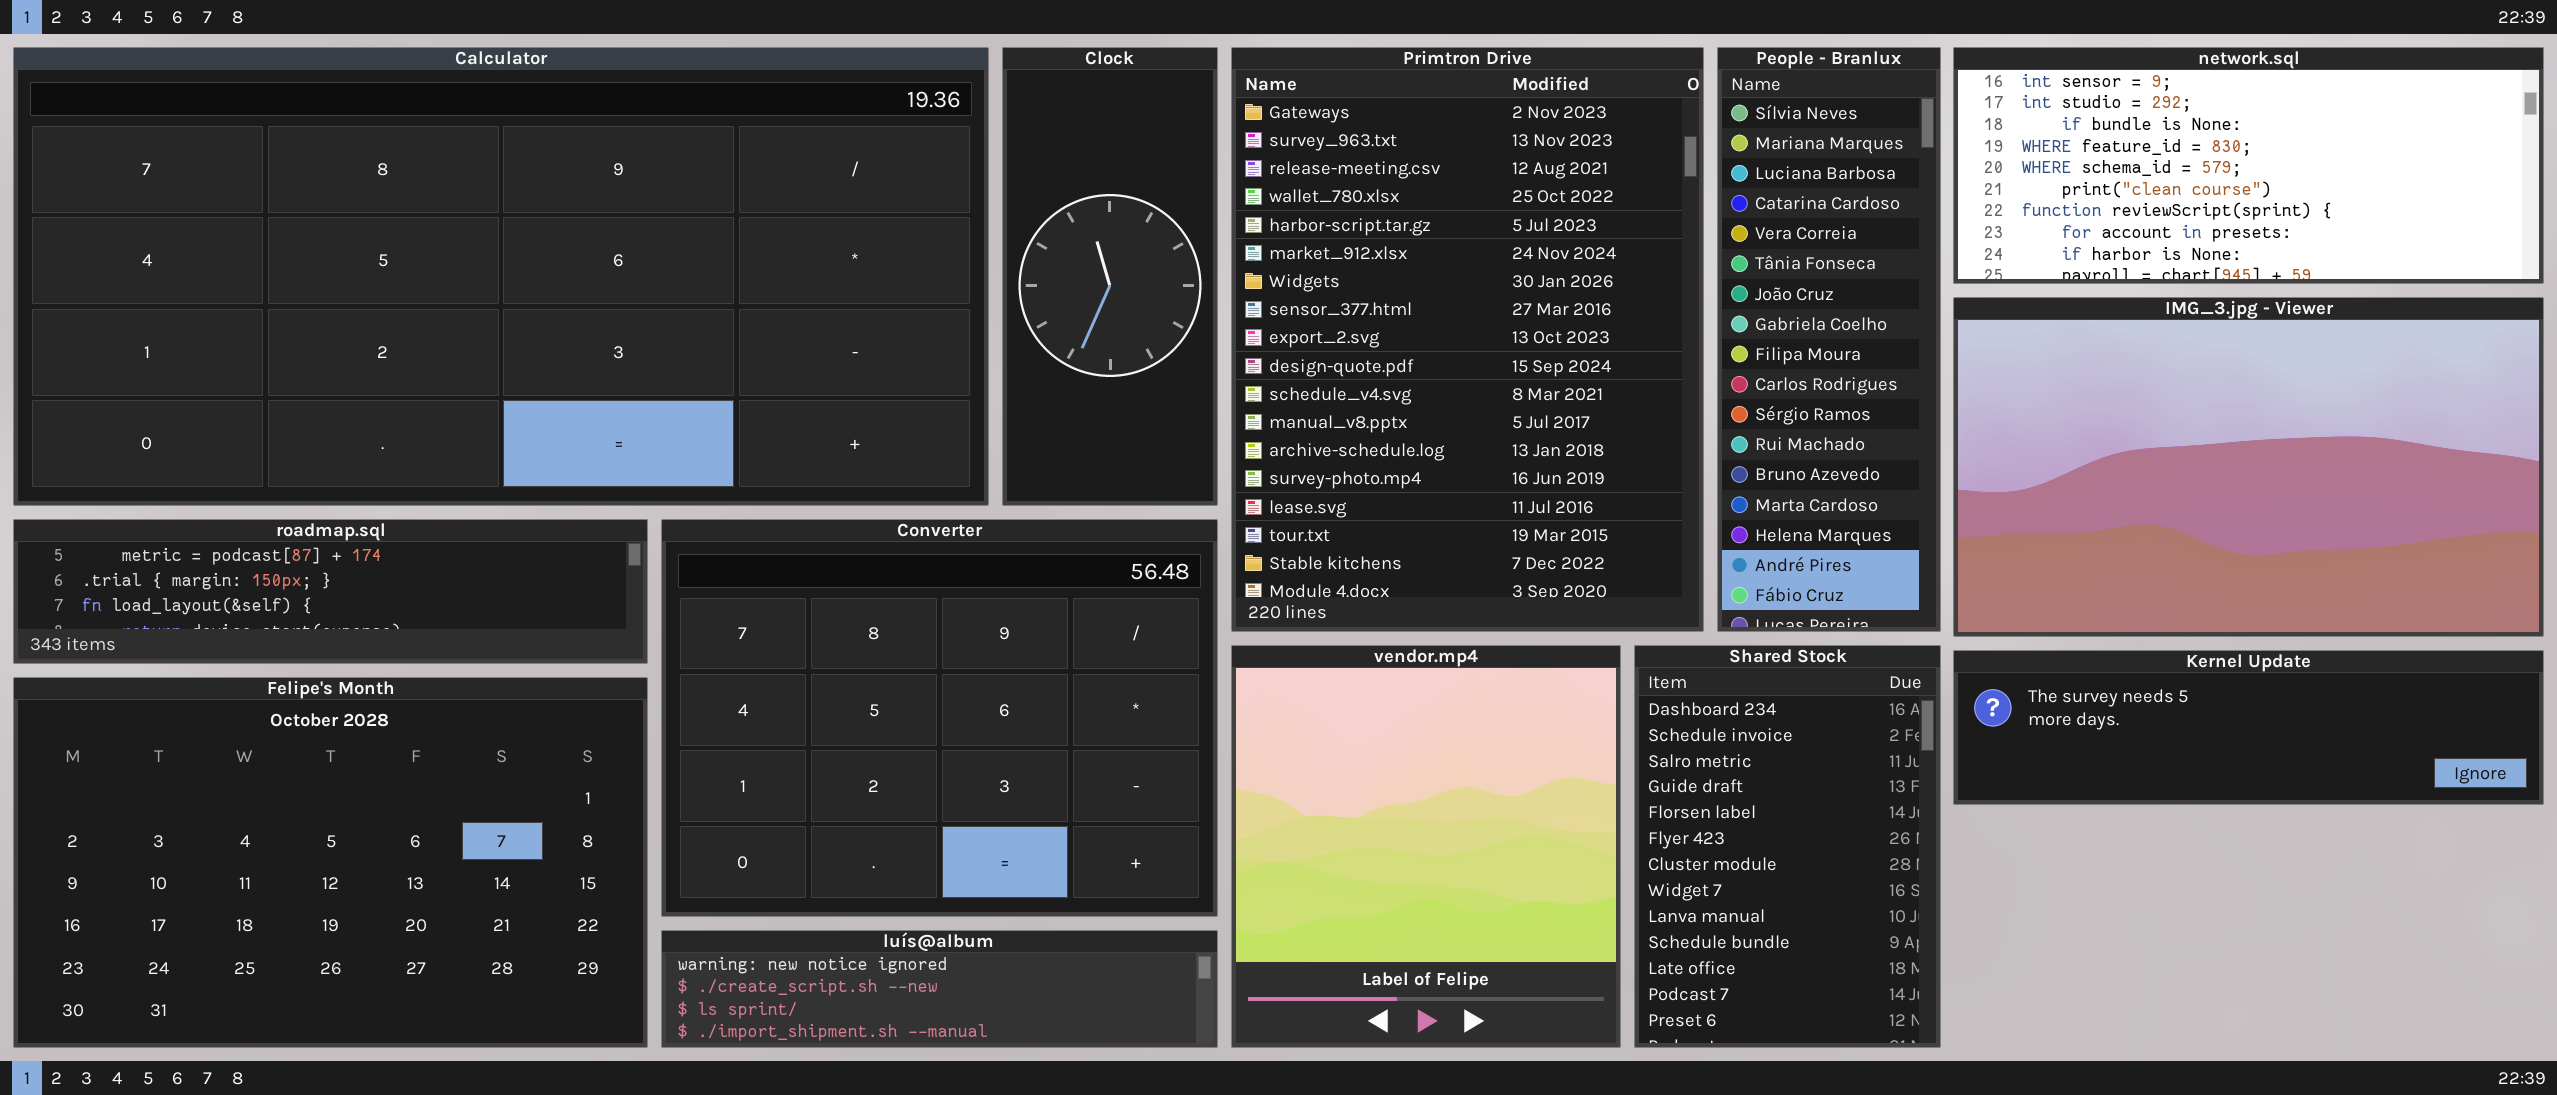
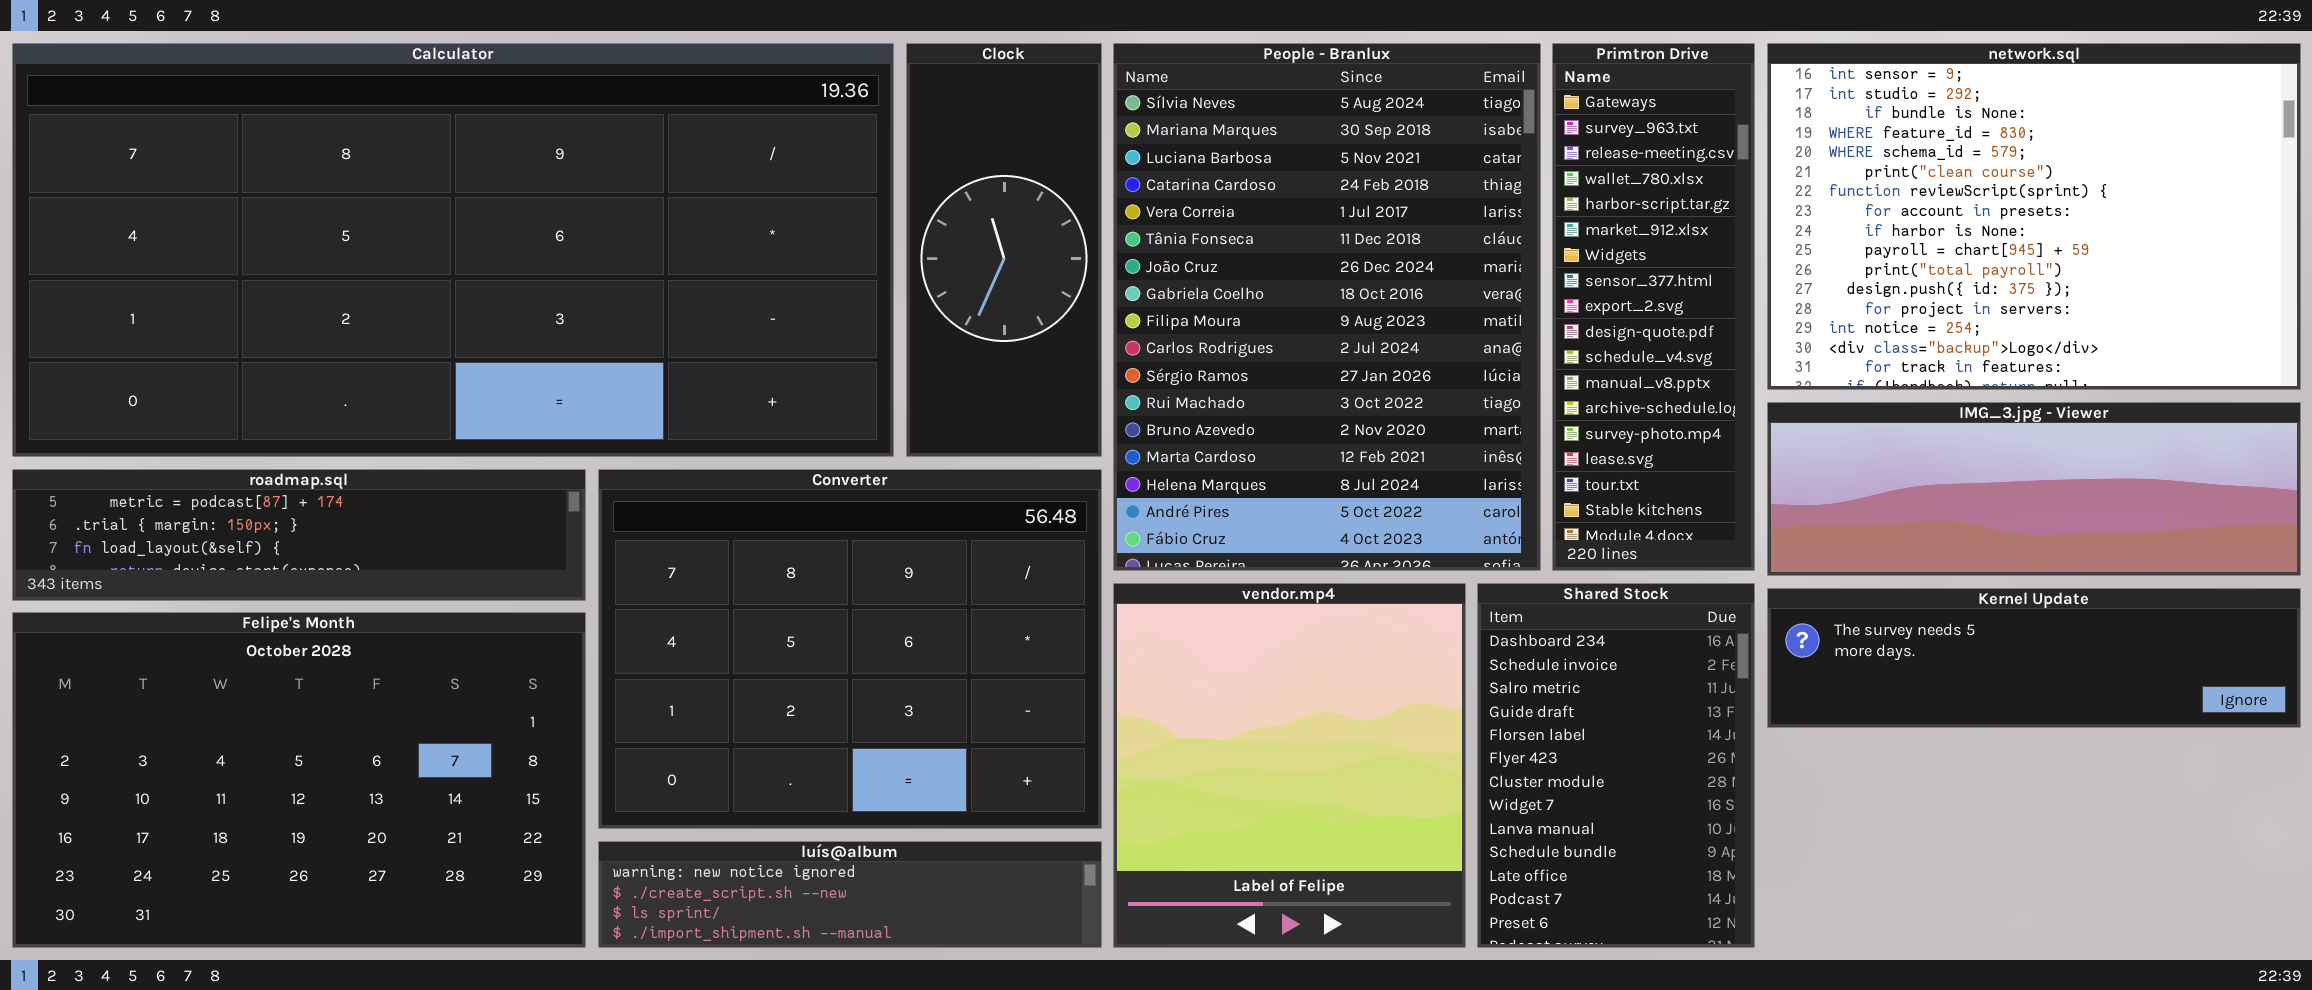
Primtron Drive: [1231,47,1704,632] -> [1552,43,1755,571], moved, resized
People - Branlux: [1717,47,1941,632] -> [1113,43,1541,571], moved, resized
network.sql: [1953,47,2544,284] -> [1767,43,2301,390], resized
IMG_3.jpg - Viewer: [1953,297,2544,637] -> [1767,402,2301,576], resized

